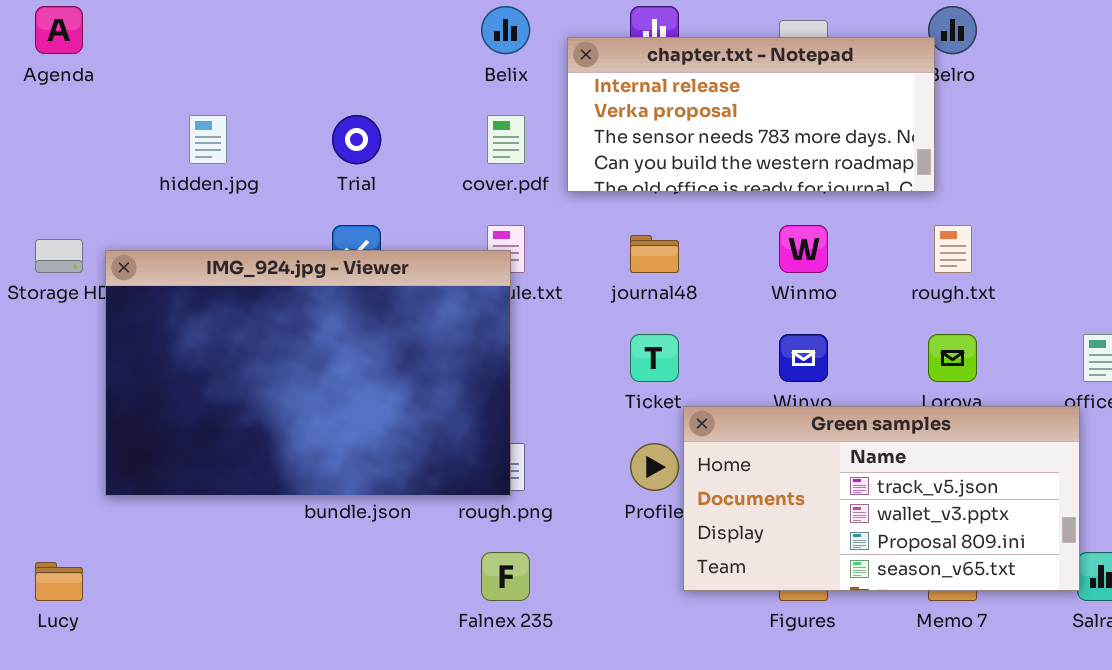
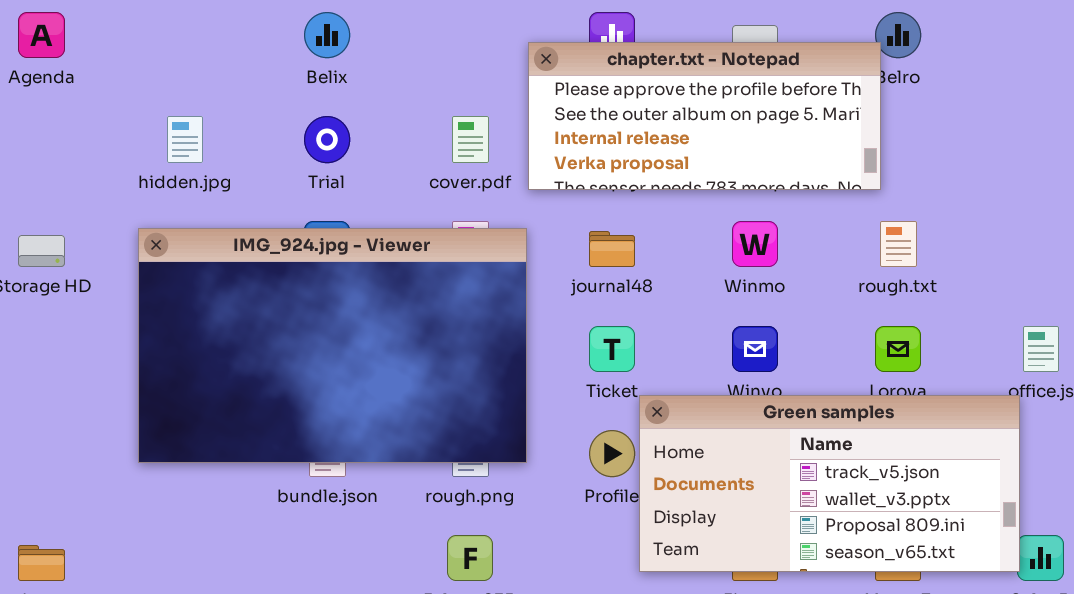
Belix: [481,6,530,54] -> [304,12,350,58], moved
chapter.txt - Notepad: [567,37,935,192] -> [528,42,881,190], scrolled up 2 rows
IMG_924.jpg - Viewer: [105,250,511,496] -> [138,228,527,463], moved

